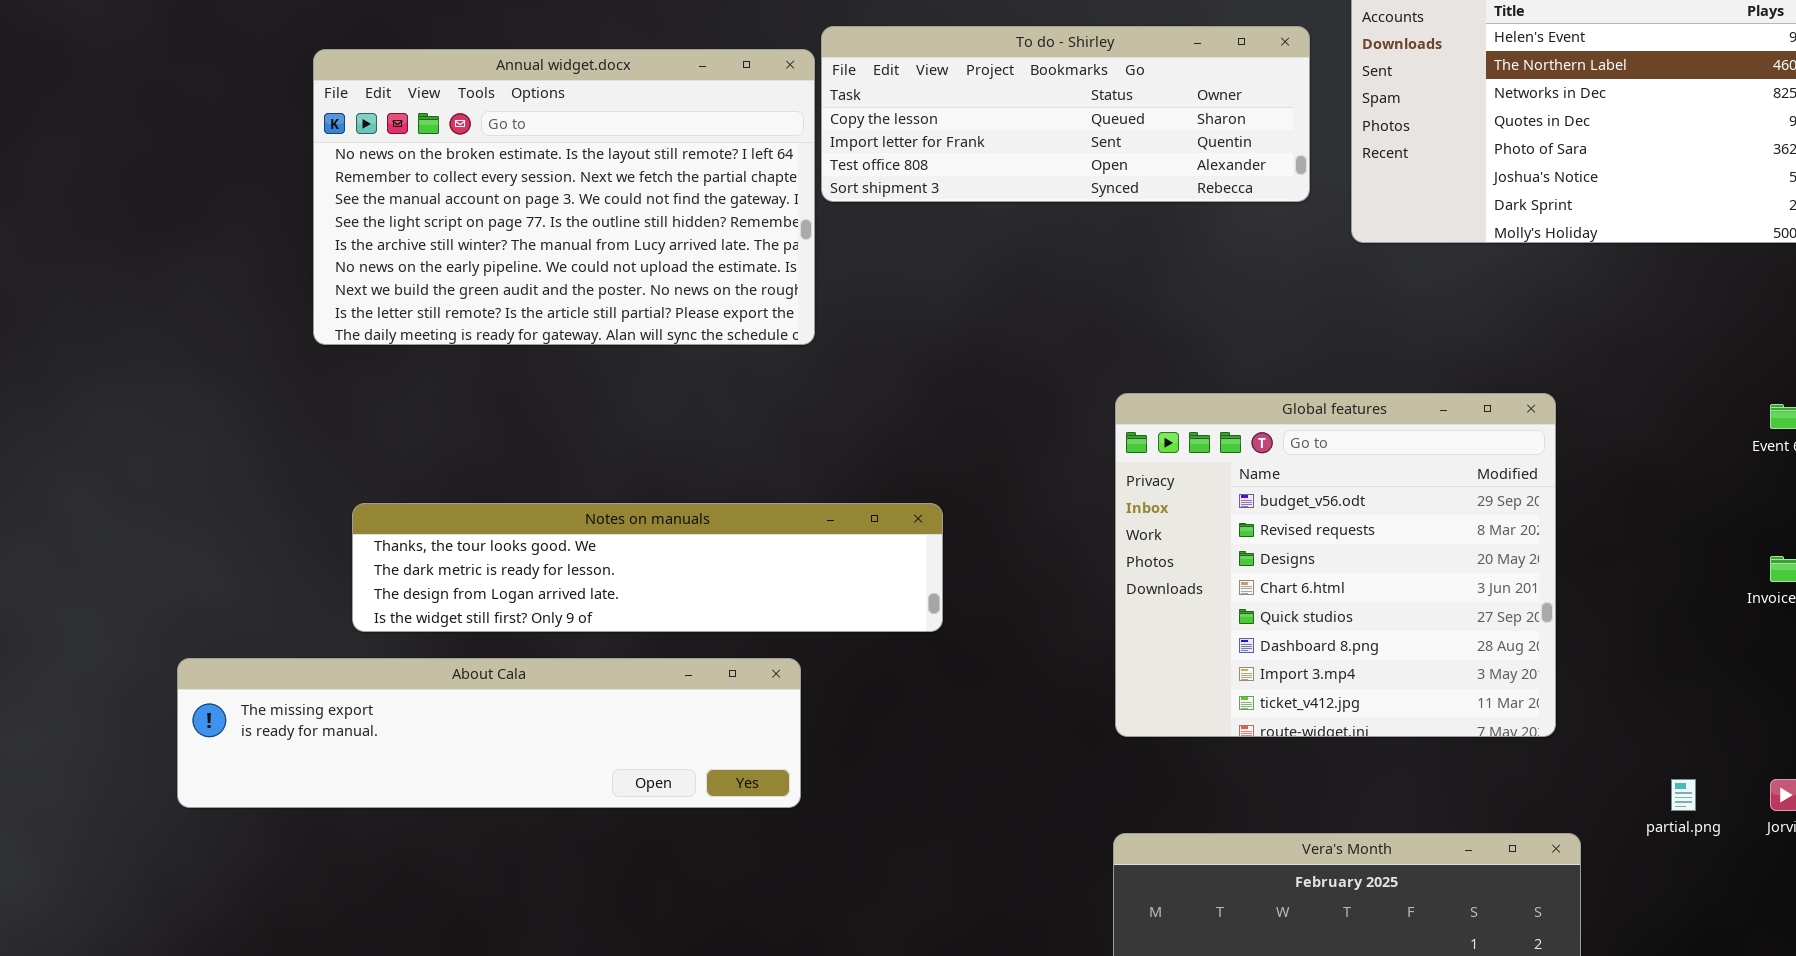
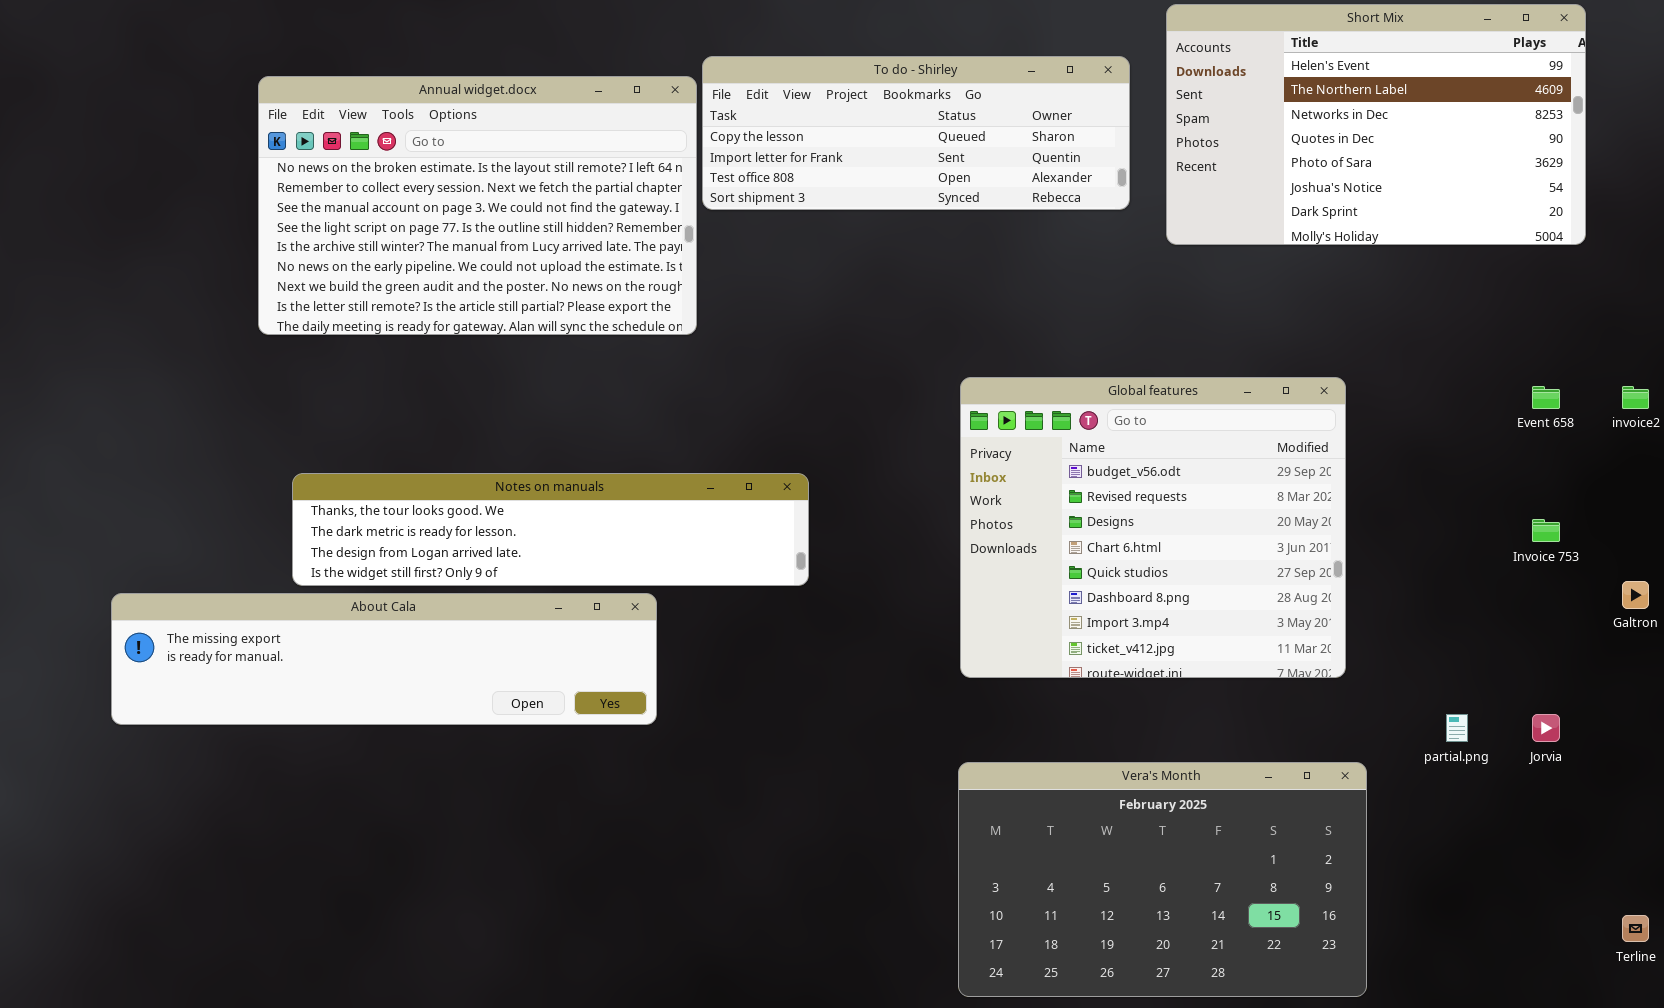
About Cala: [177,658,801,808] -> [111,593,657,725], moved

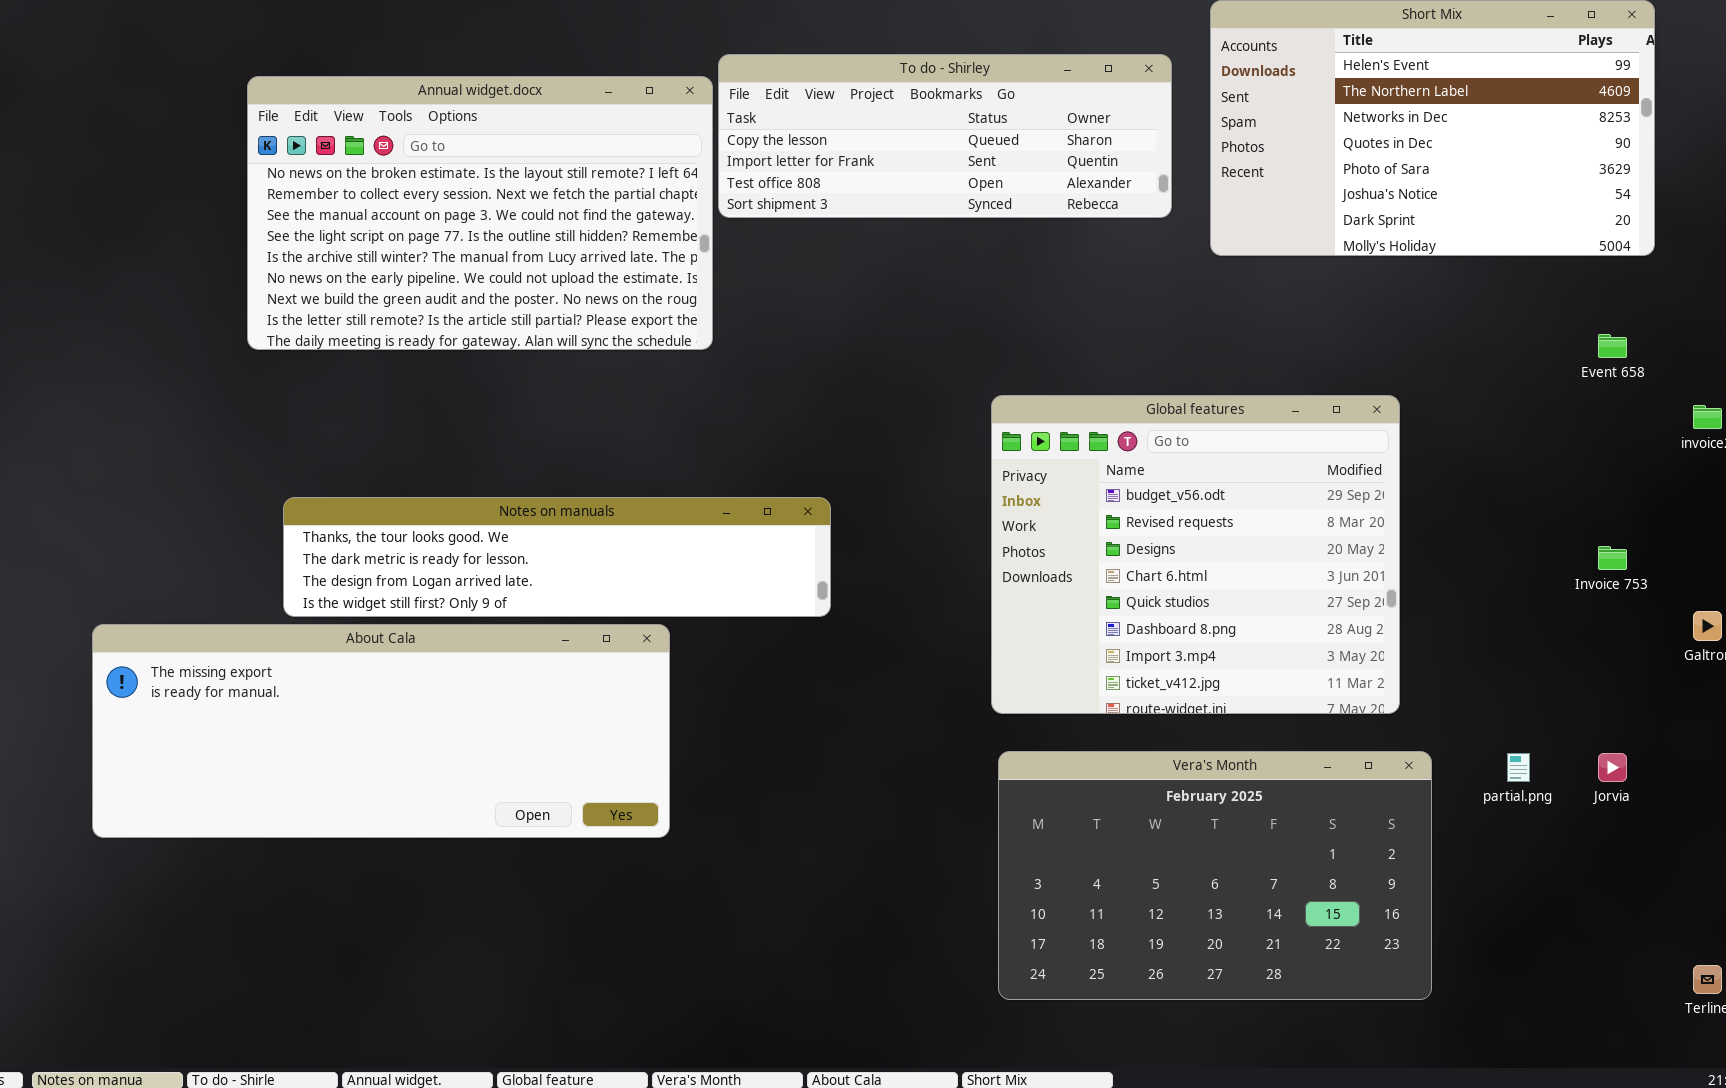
Event 658: [1532,386,1560,409] -> [1598,334,1627,358], moved
About Cala: [111,593,657,725] -> [92,624,670,838], resized
Vera's Month: [958,762,1367,997] -> [998,751,1432,1000], moved

